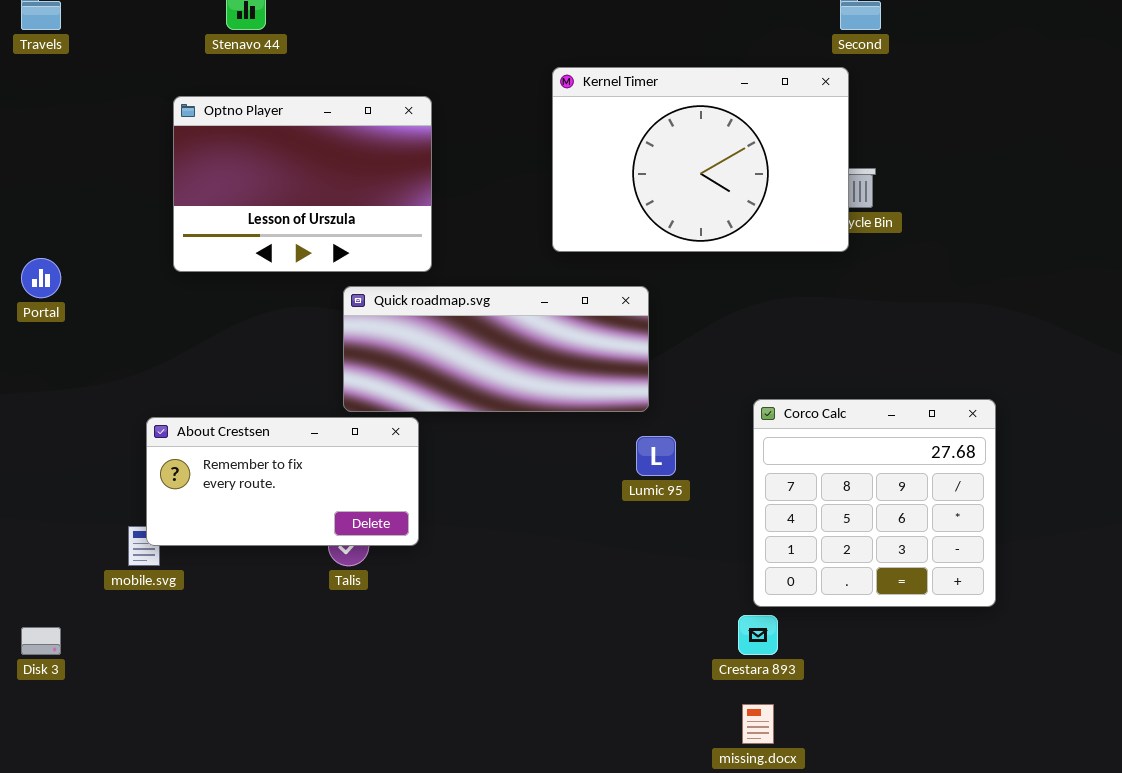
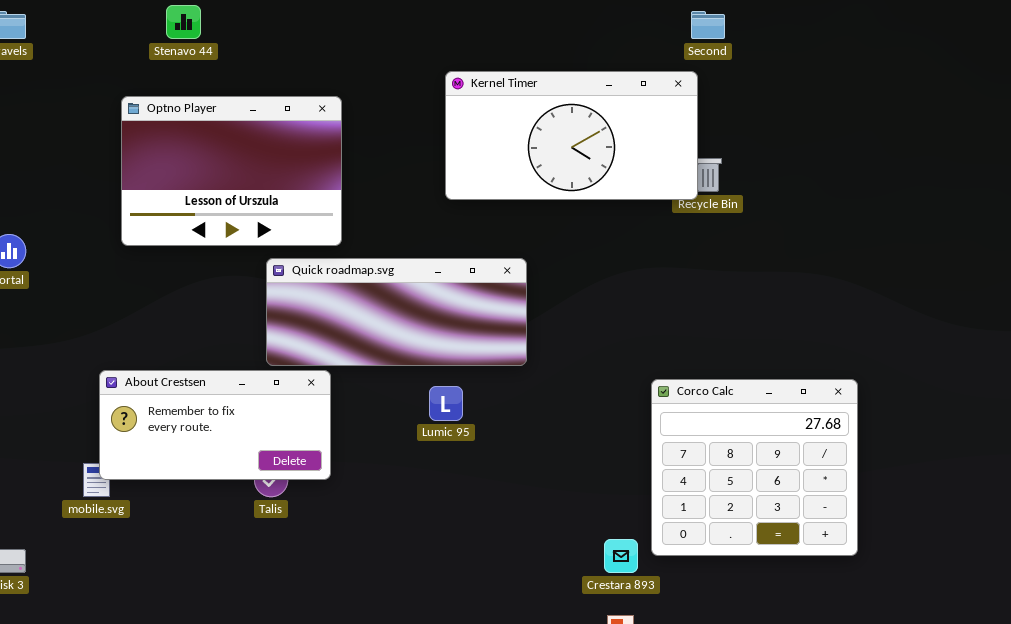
Kernel Timer: [552,67,849,252] -> [445,71,698,200], resized
Corco Calc: [753,399,996,607] -> [651,379,858,556], moved
Lumic 95: [636,436,676,476] -> [429,386,463,421], moved

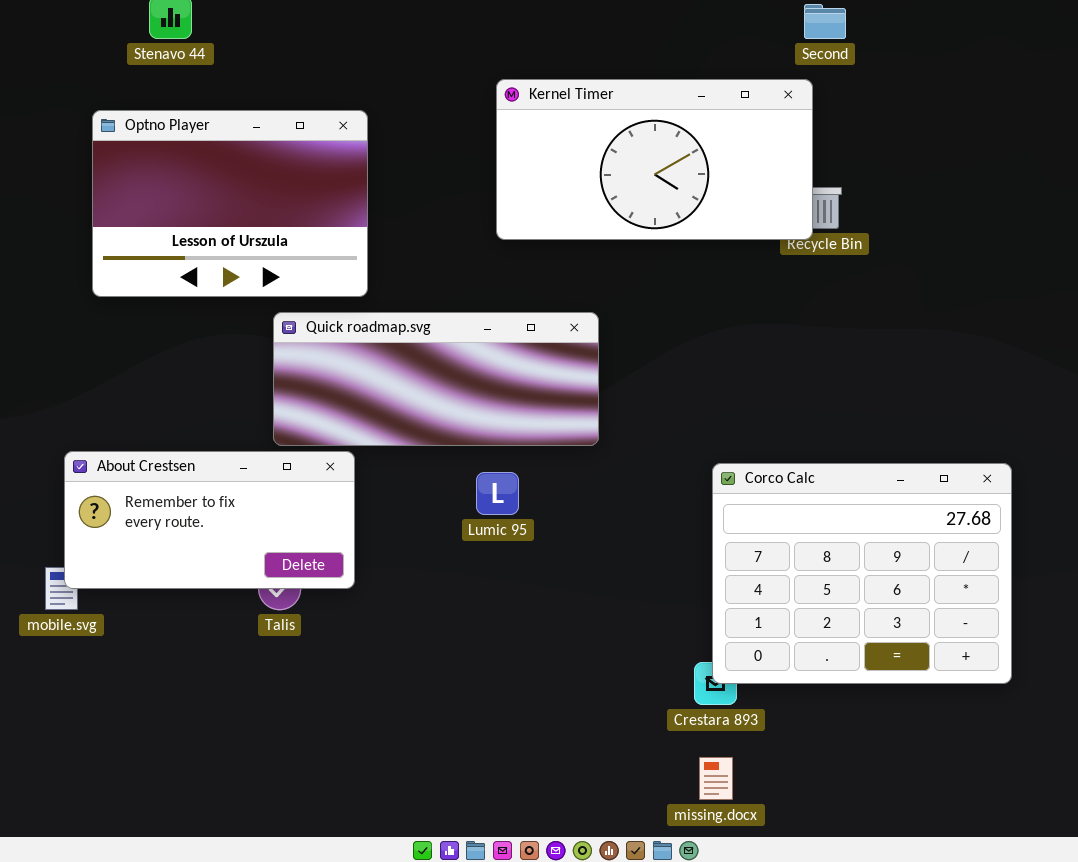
Corco Calc: [651,379,858,556] -> [712,463,1012,684], resized

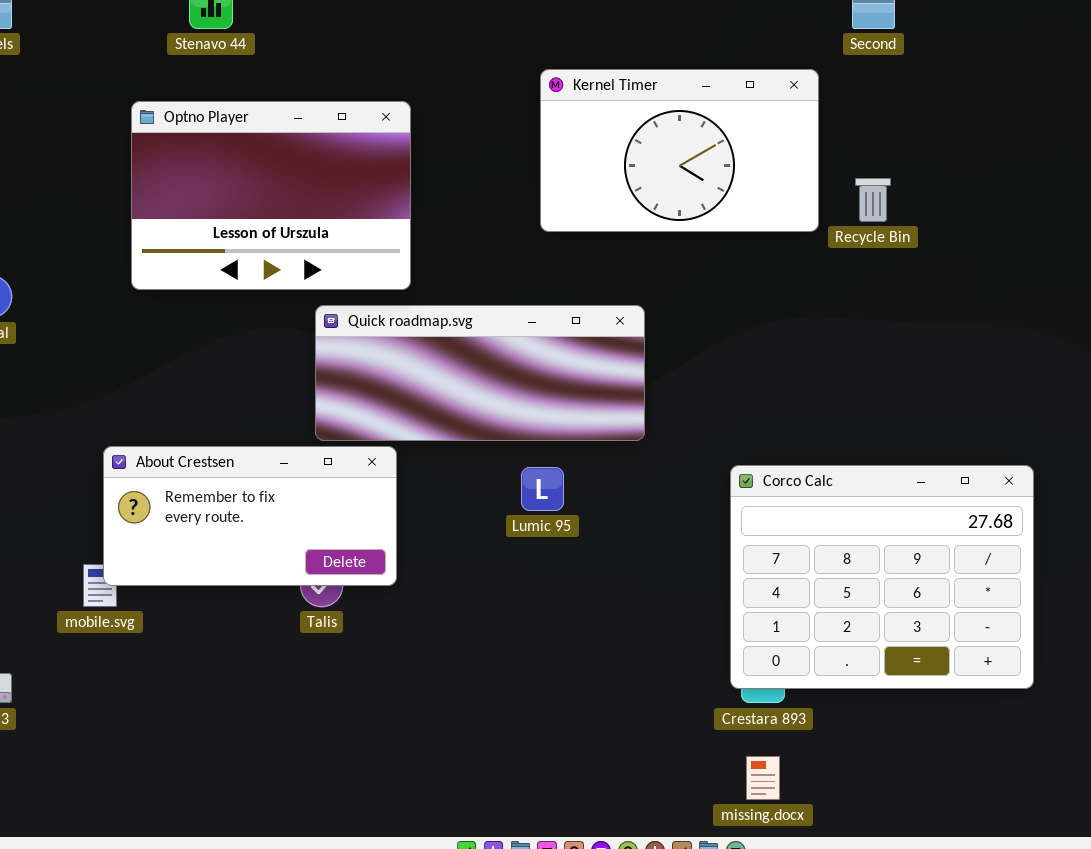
Kernel Timer: [496,79,813,240] -> [540,69,819,232], resized
Corco Calc: [712,463,1012,684] -> [730,465,1034,689], moved

